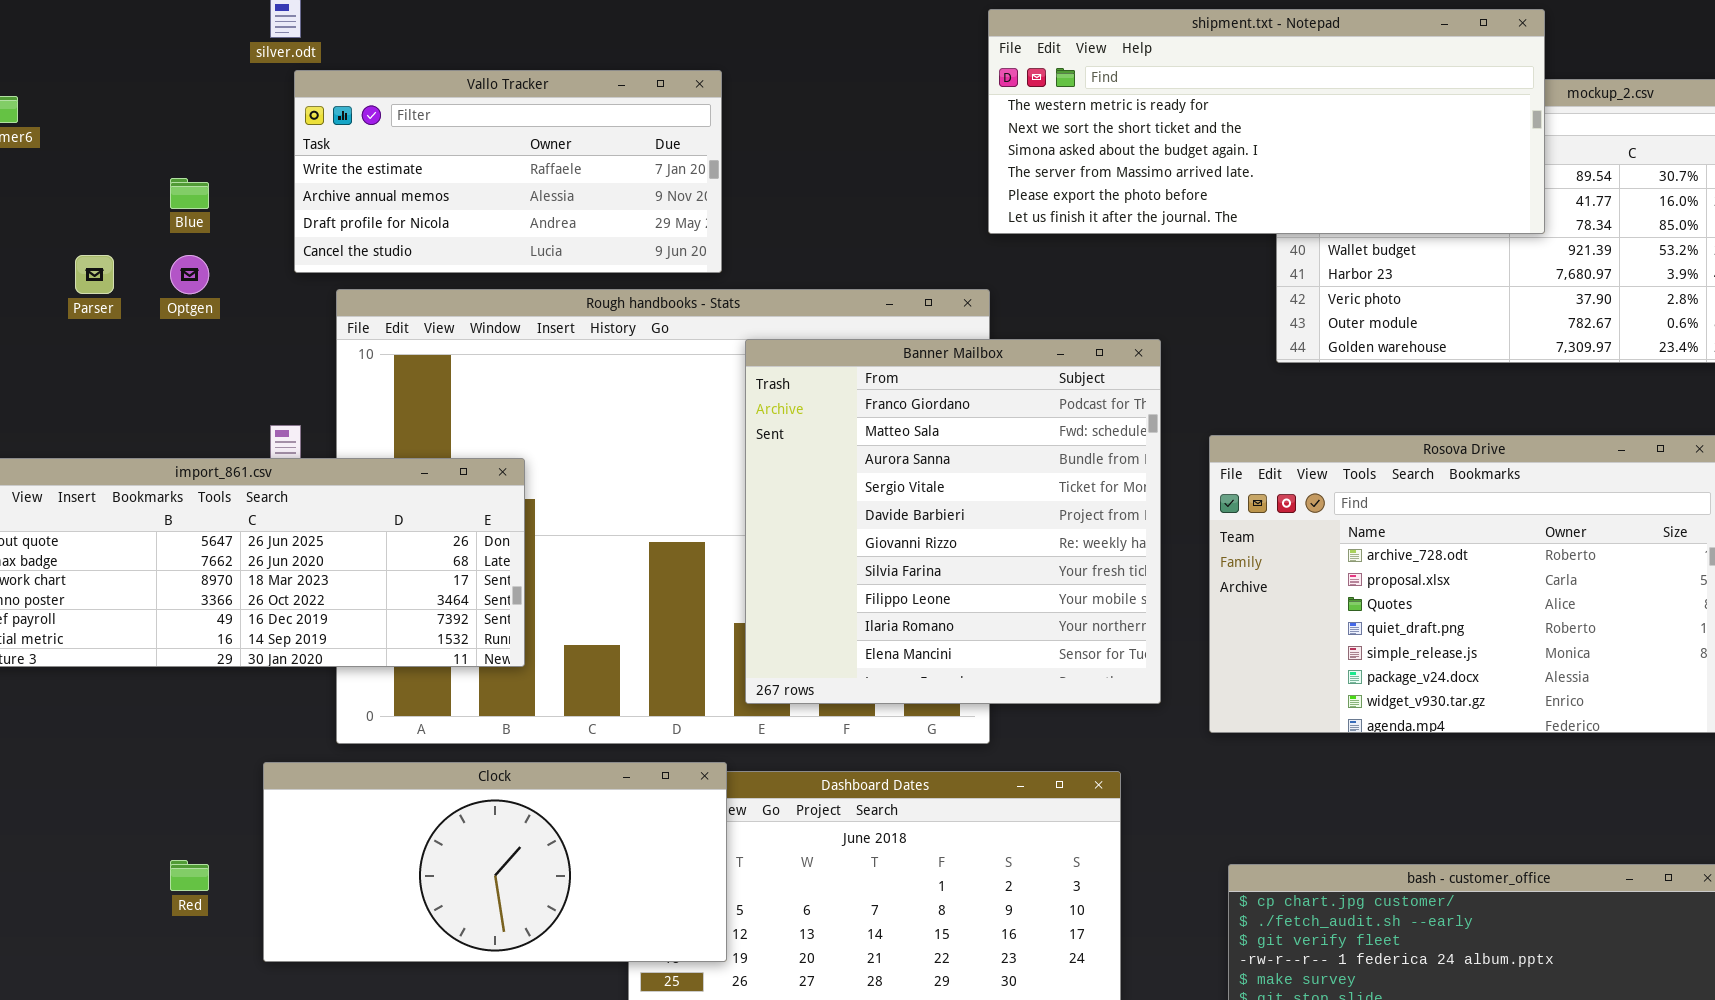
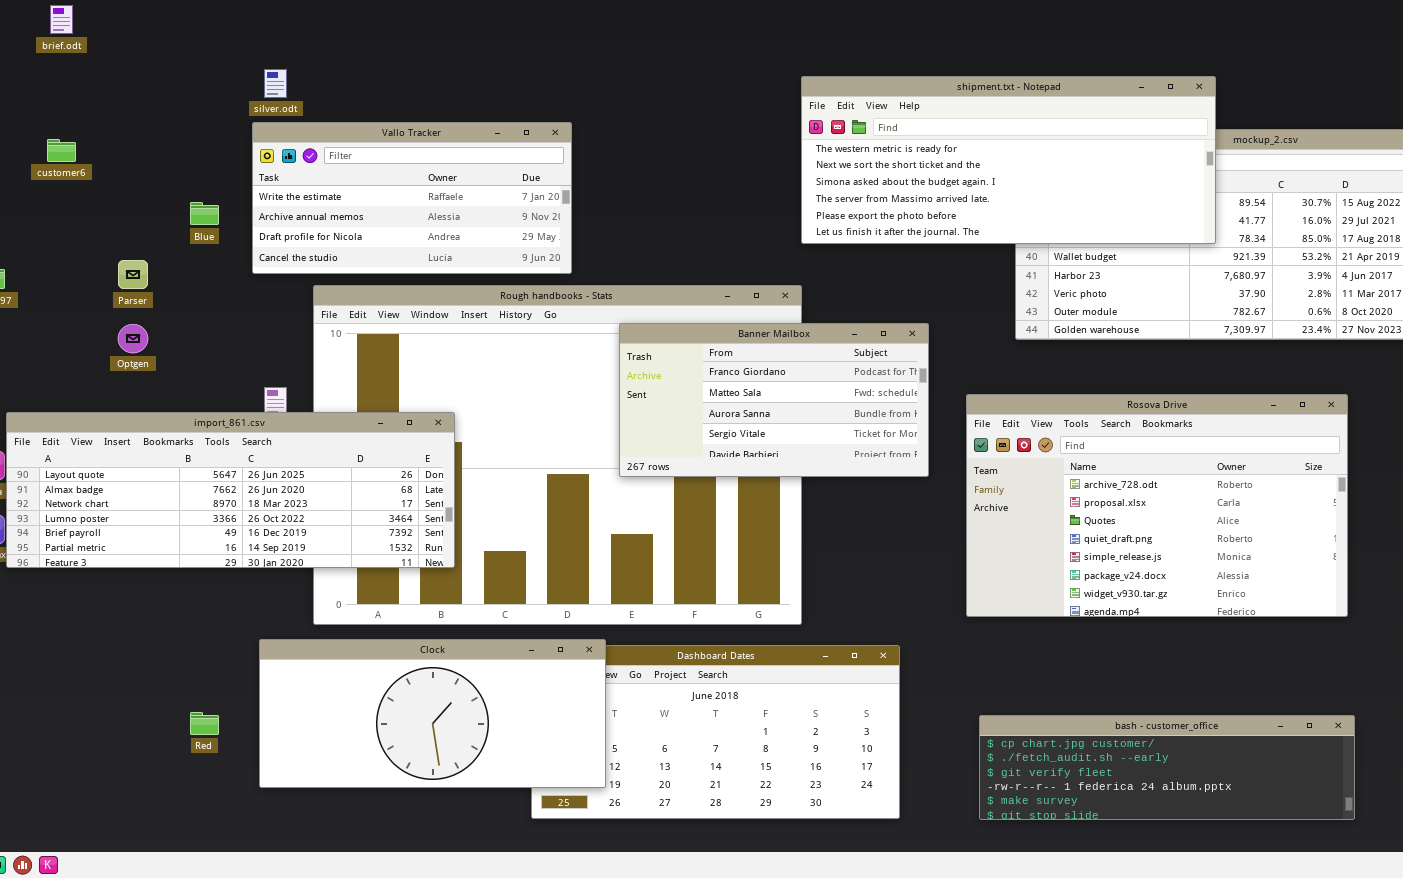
Vallo Tracker: [294,70,722,273] -> [252,122,572,274], moved
Optgen: [170,255,209,294] -> [118,324,148,353], moved
Banner Mailbox: [745,339,1161,704] -> [619,323,929,477], resized

